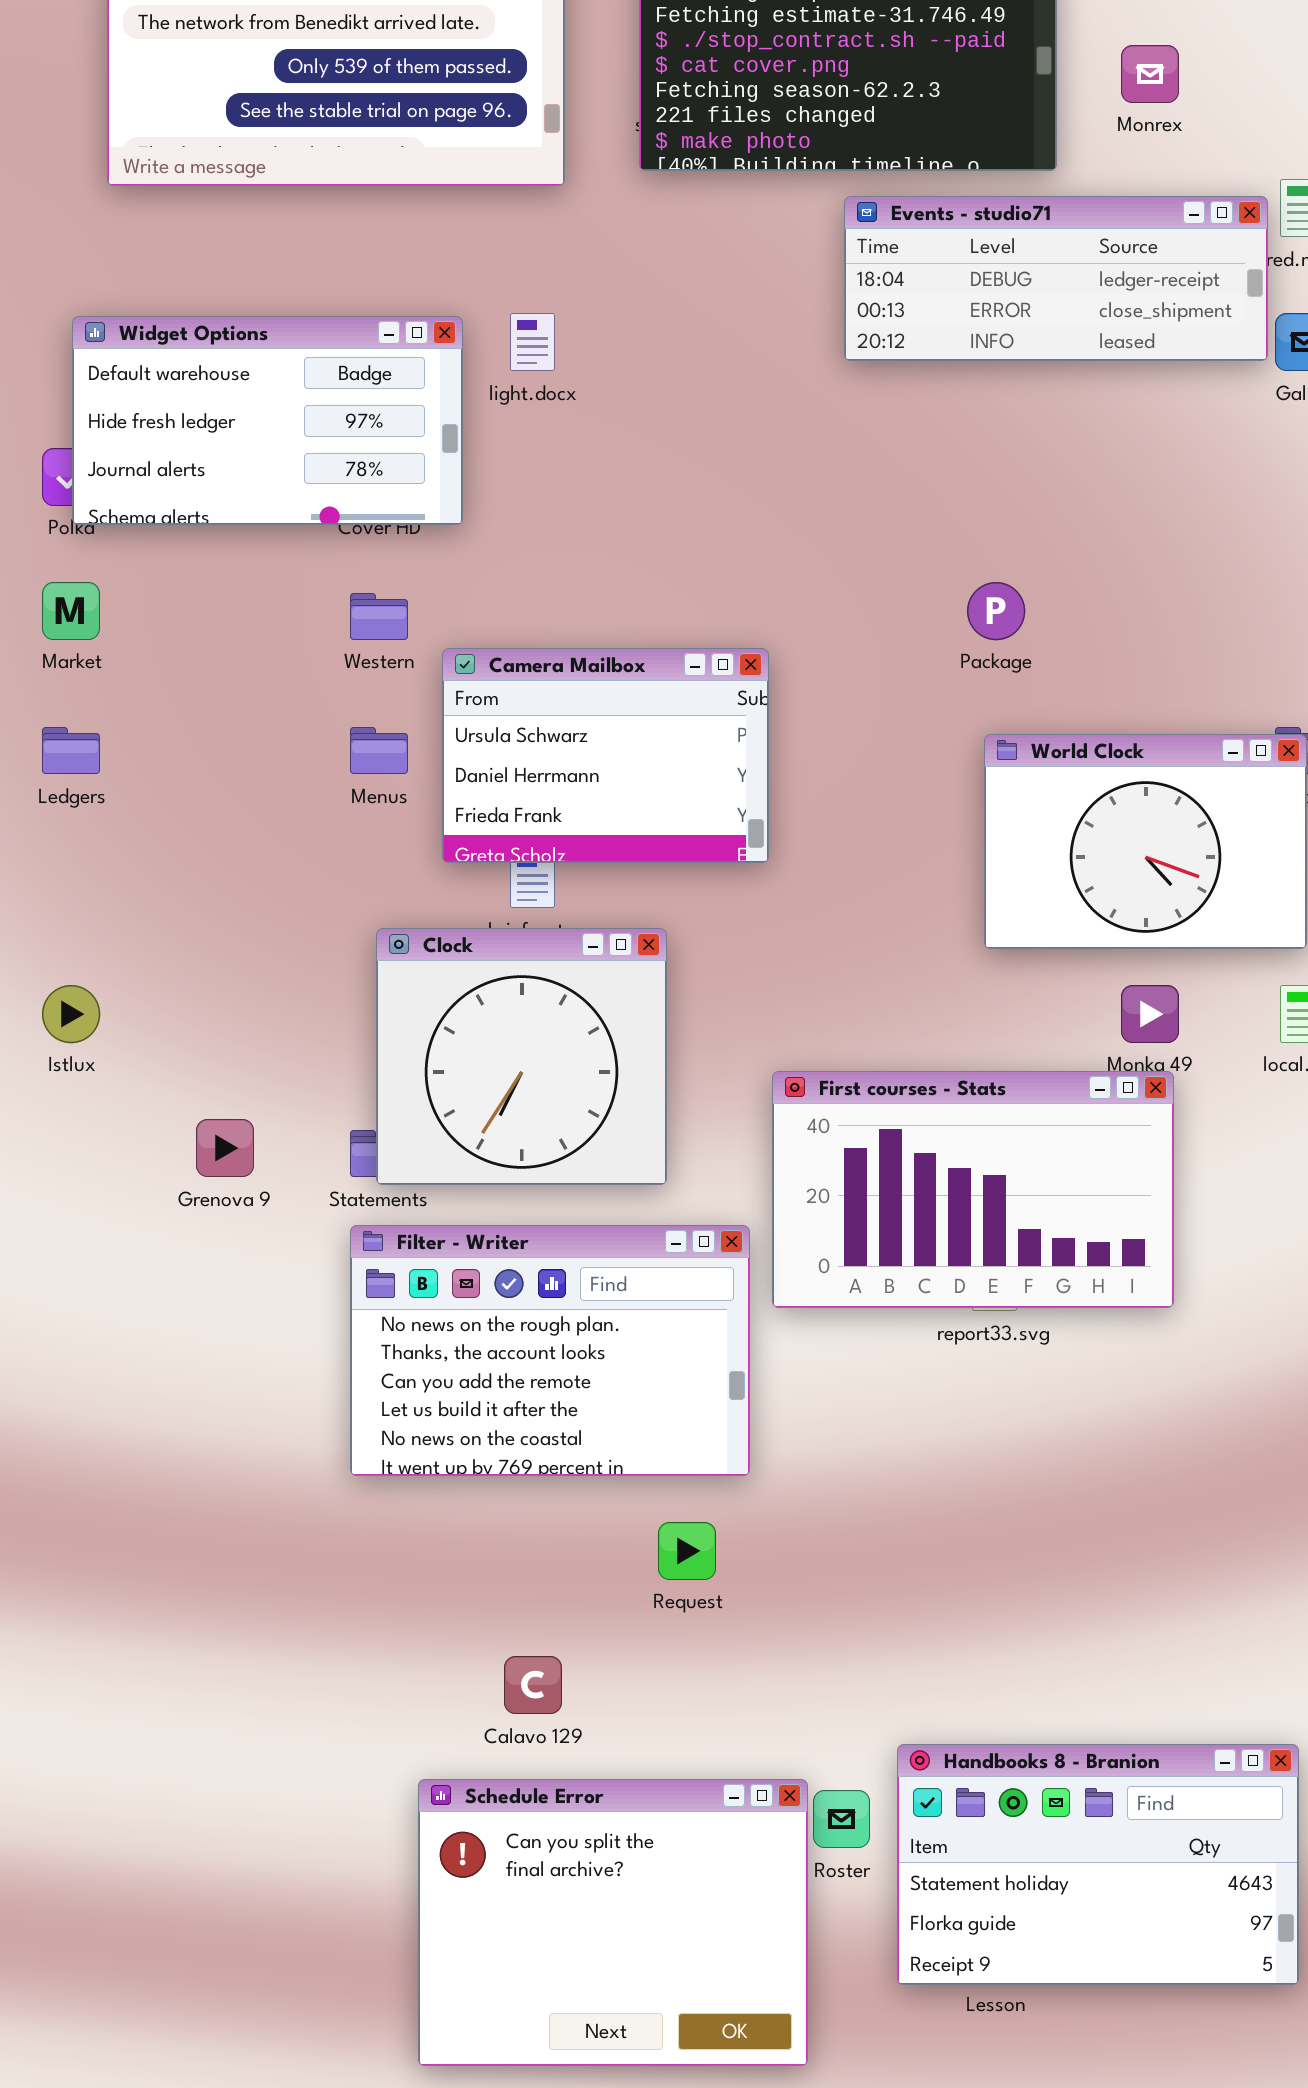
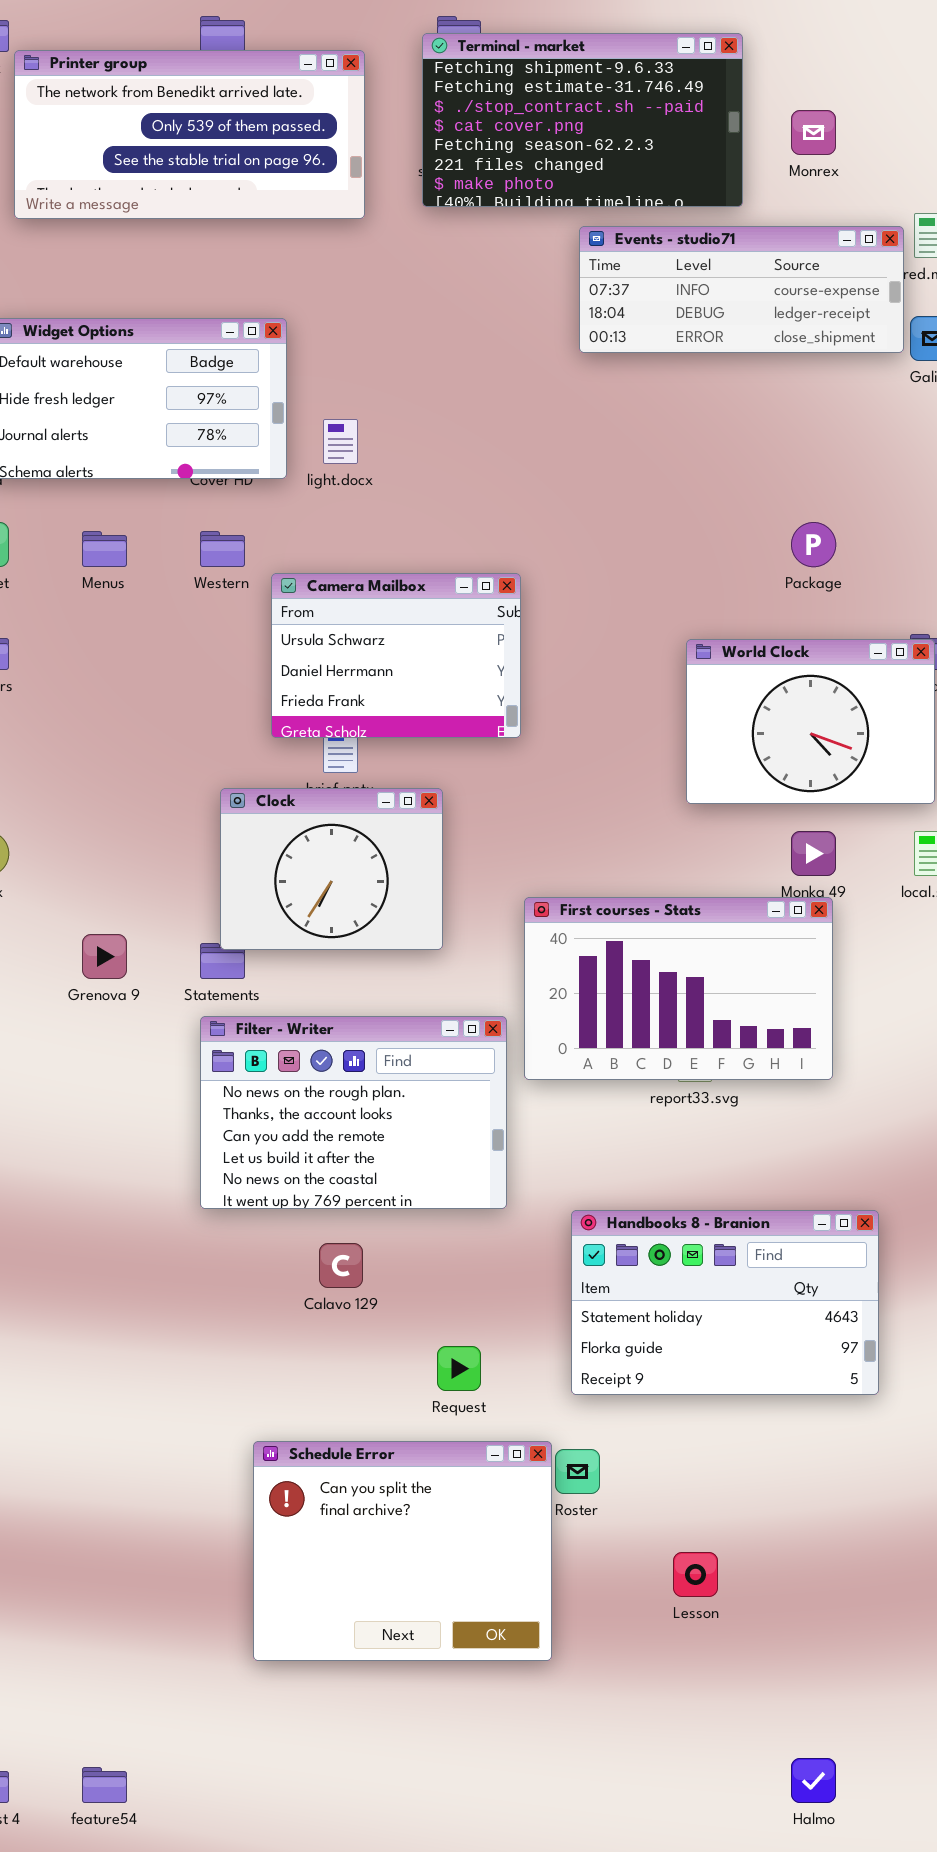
Events - studio71: [844,196,1268,361] -> [579,226,904,353], scrolled up 1 row
light.docx: [510,313,555,371] -> [323,419,358,464], moved
Package: [967,582,1025,640] -> [791,522,836,567], moved
Menus: [350,727,408,774] -> [82,531,127,567], moved
Clock: [376,928,667,1185] -> [220,788,443,950], resized
Request: [658,1522,716,1580] -> [437,1346,481,1391], moved
Calavo 129: [504,1656,562,1714] -> [319,1243,363,1288], moved
Handbooks 8 - Branion: [897,1744,1299,1985] -> [571,1210,879,1395], moved

